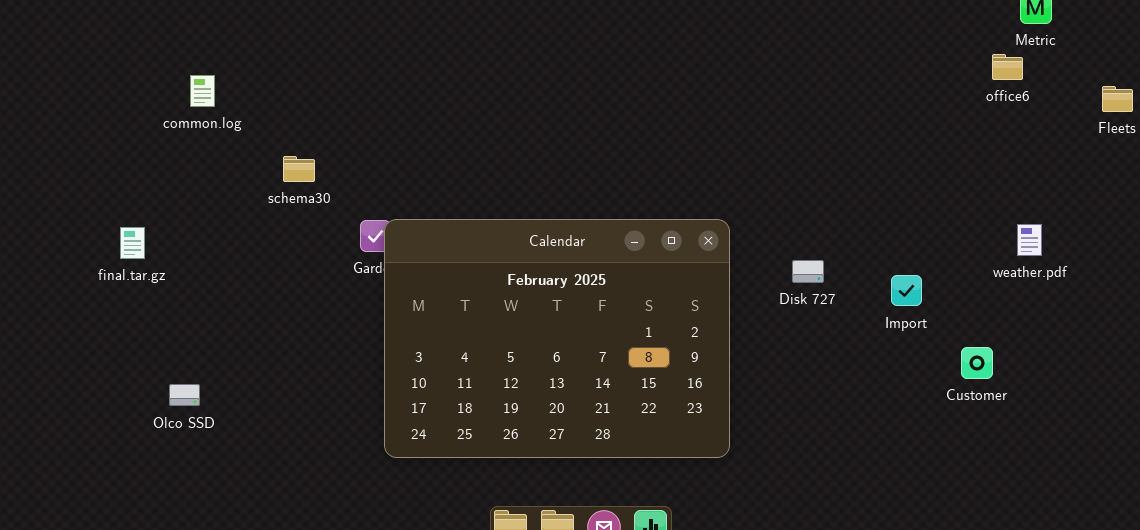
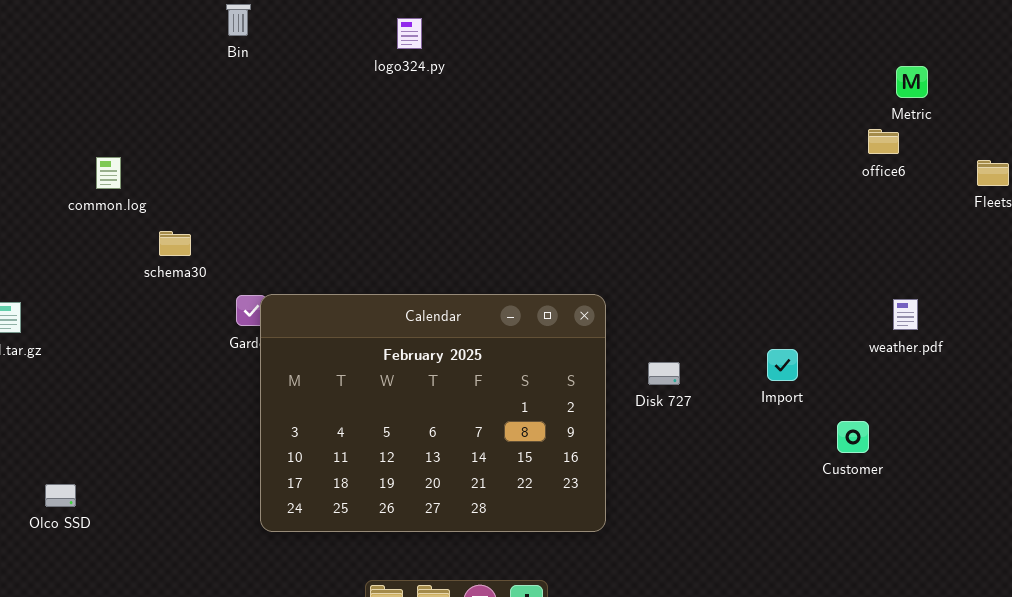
common.log: [190,75,215,107] -> [96,157,121,189], moved
Disk 727: [792,260,824,283] -> [648,362,680,385], moved
Olco SSD: [169,384,200,406] -> [45,484,76,507], moved

